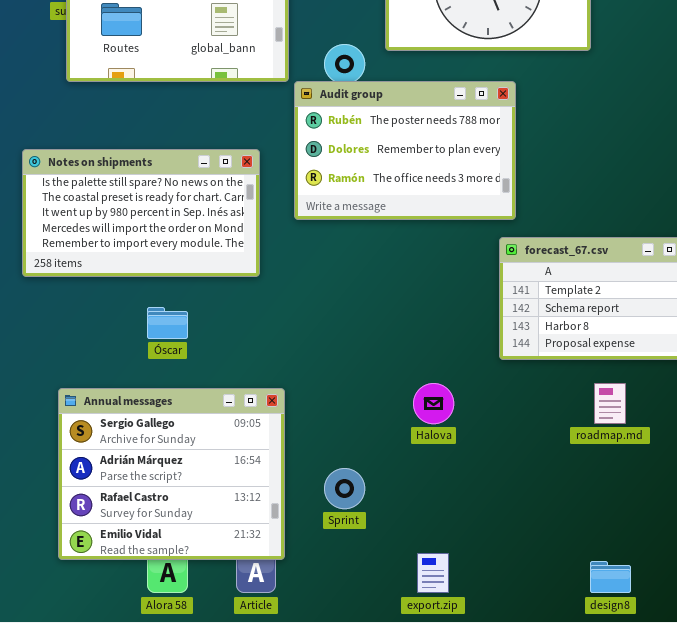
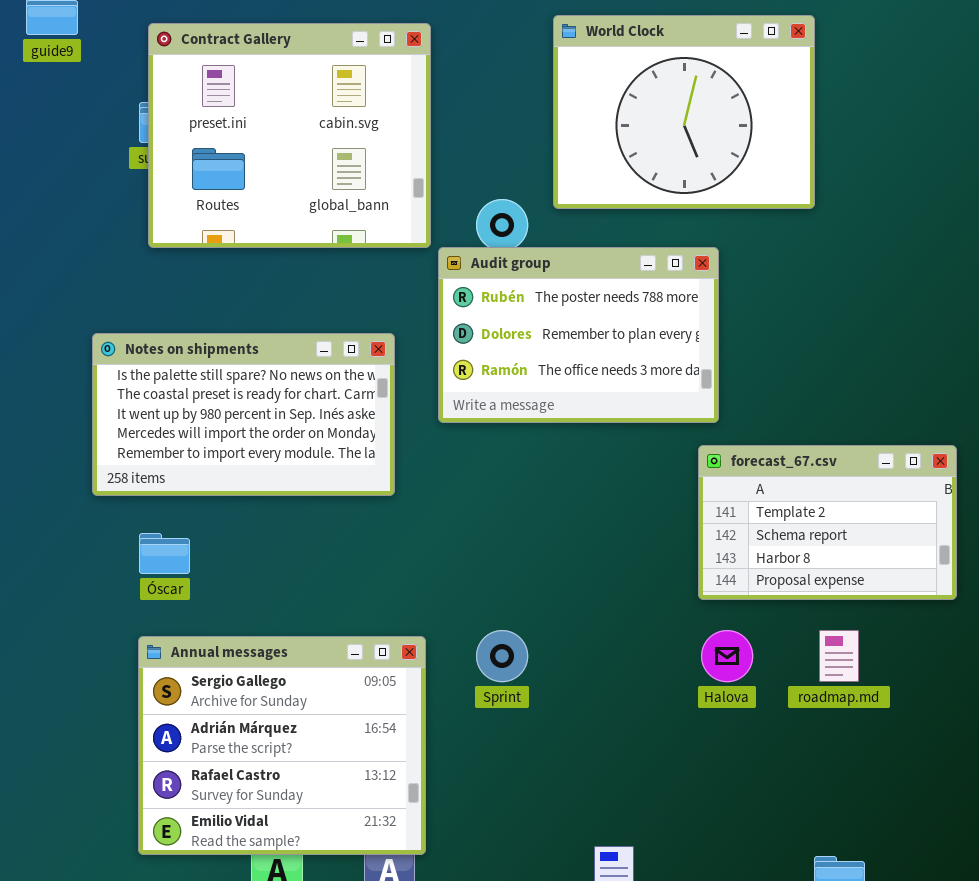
Óscar: [147,307,188,339] -> [139,533,190,574], moved
Halova: [413,383,454,424] -> [701,630,753,682], moved
Sprint: [324,468,365,509] -> [476,630,528,682], moved

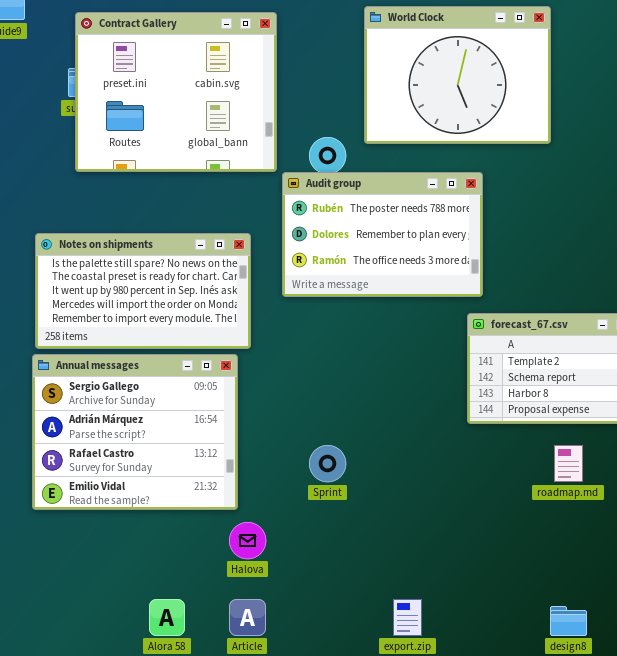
Halova: [701,630,753,682] -> [229,522,266,559], moved
Annual messages: [138,636,426,855] -> [32,354,238,510], moved

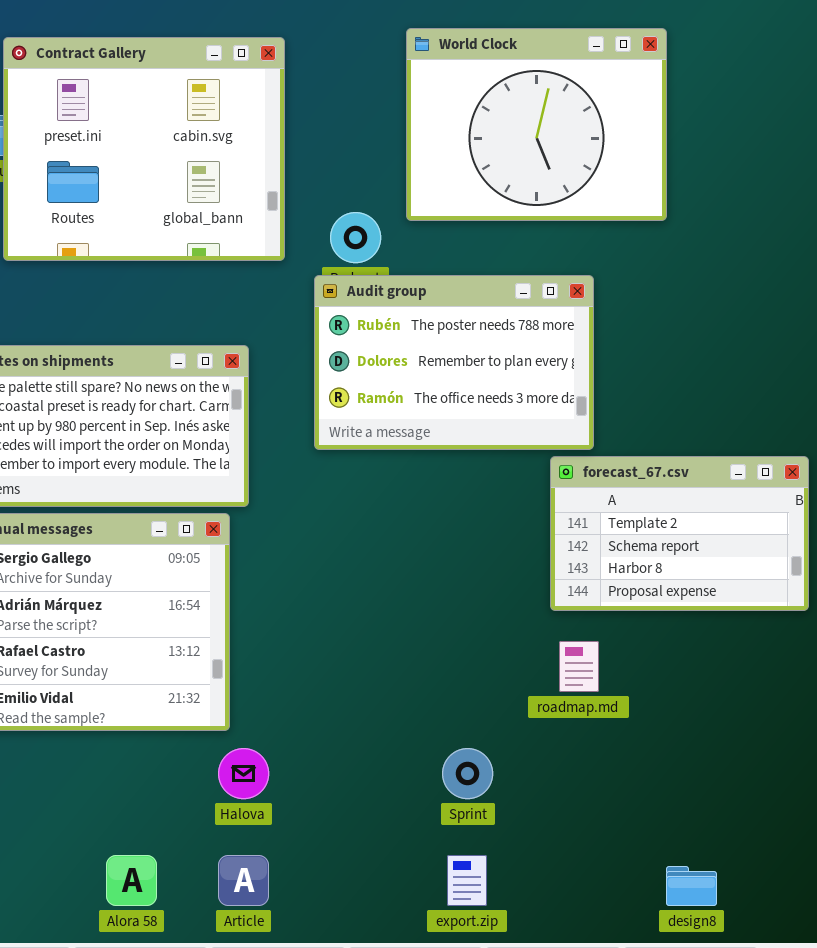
Audit group: [282,172,483,297] -> [314,275,594,450], moved
Sprint: [309,445,346,482] -> [442,748,493,799], moved
roadmap.md: [554,445,583,482] -> [559,641,599,692], moved

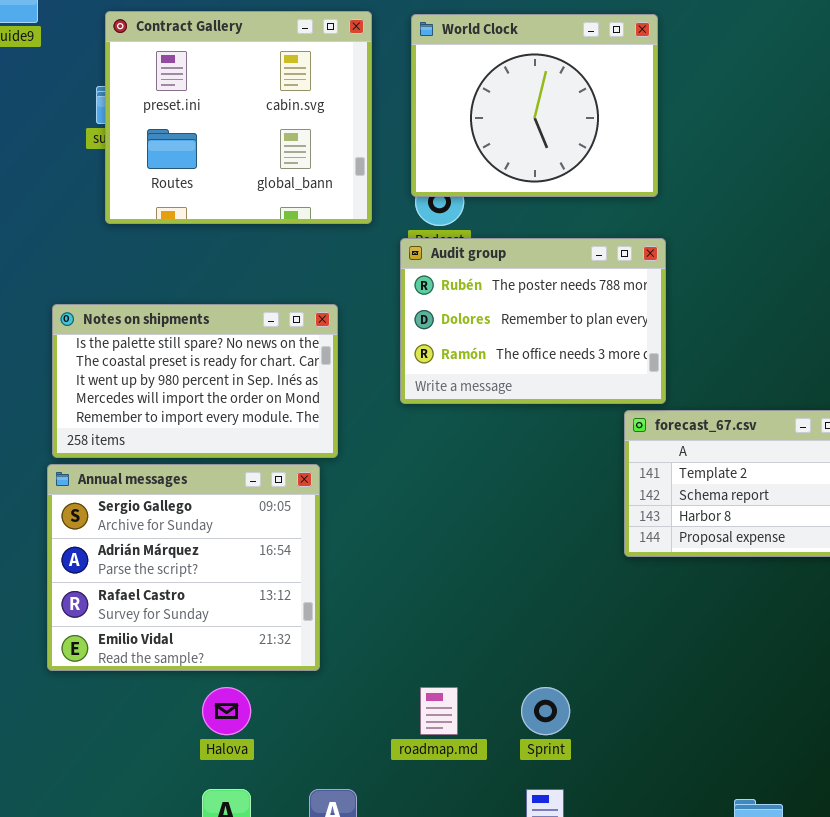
World Clock: [406,28,667,221] -> [411,14,658,197], moved
roadmap.md: [559,641,599,692] -> [420,687,458,735], moved
Halova: [218,748,269,799] -> [202,687,251,735], moved

